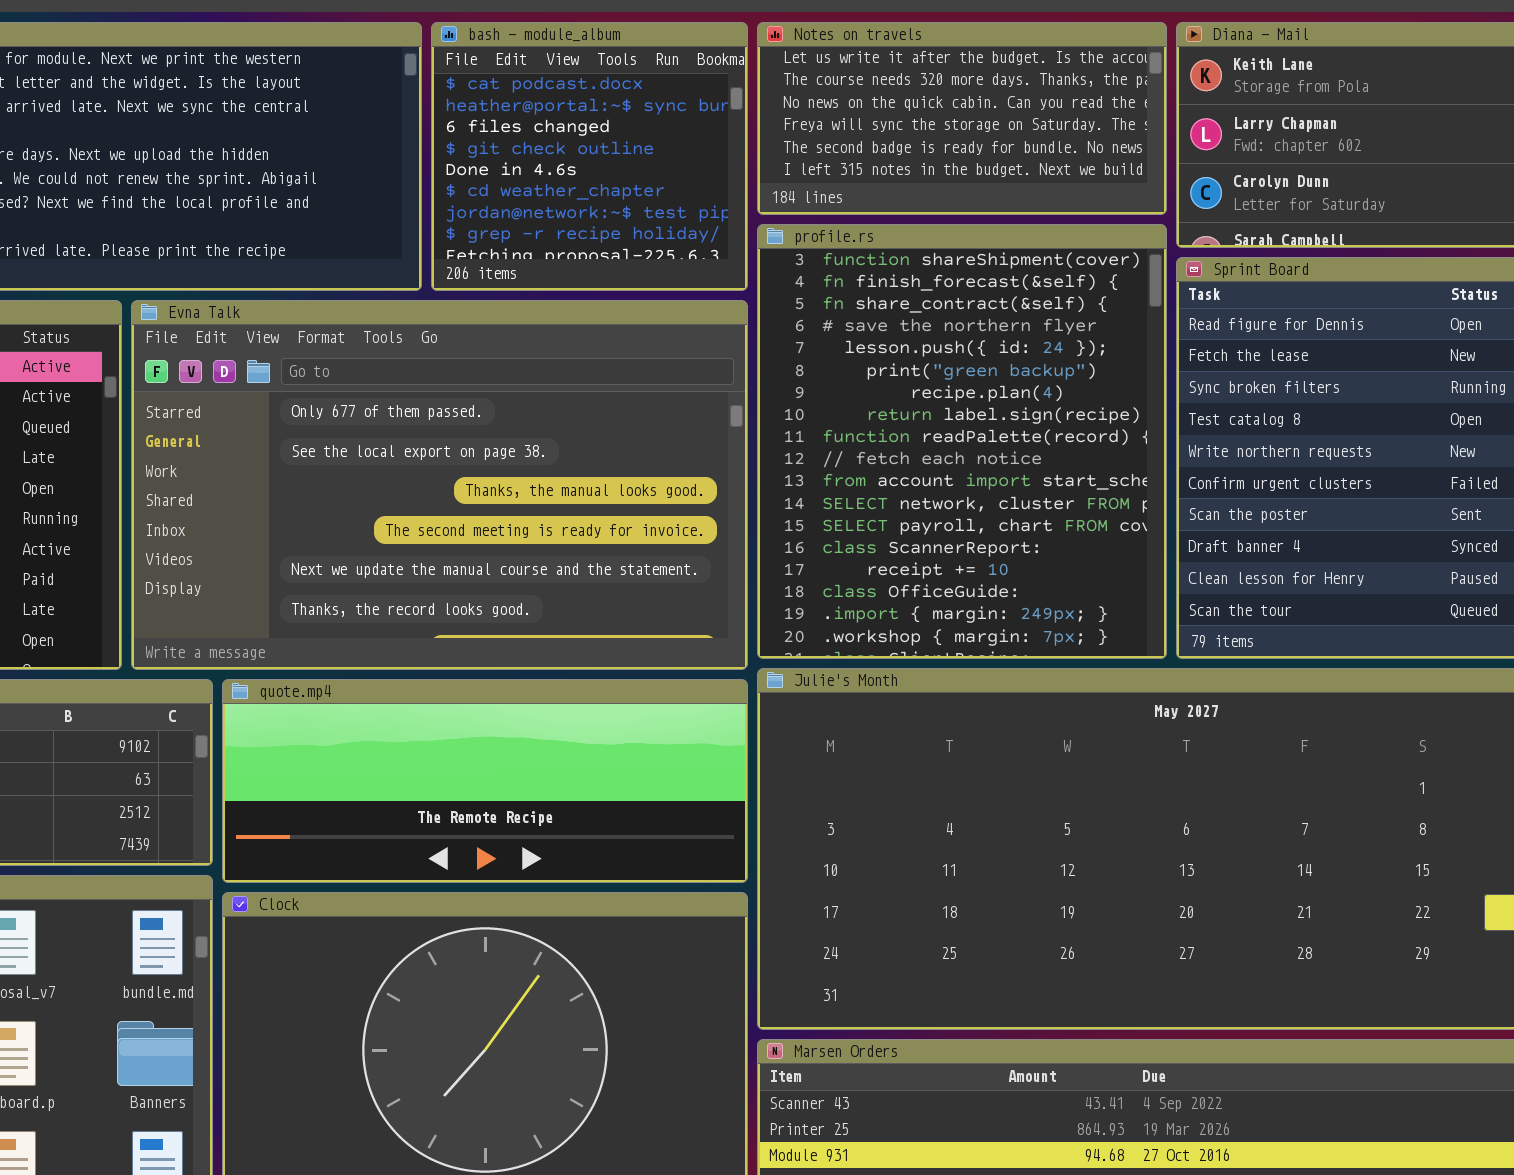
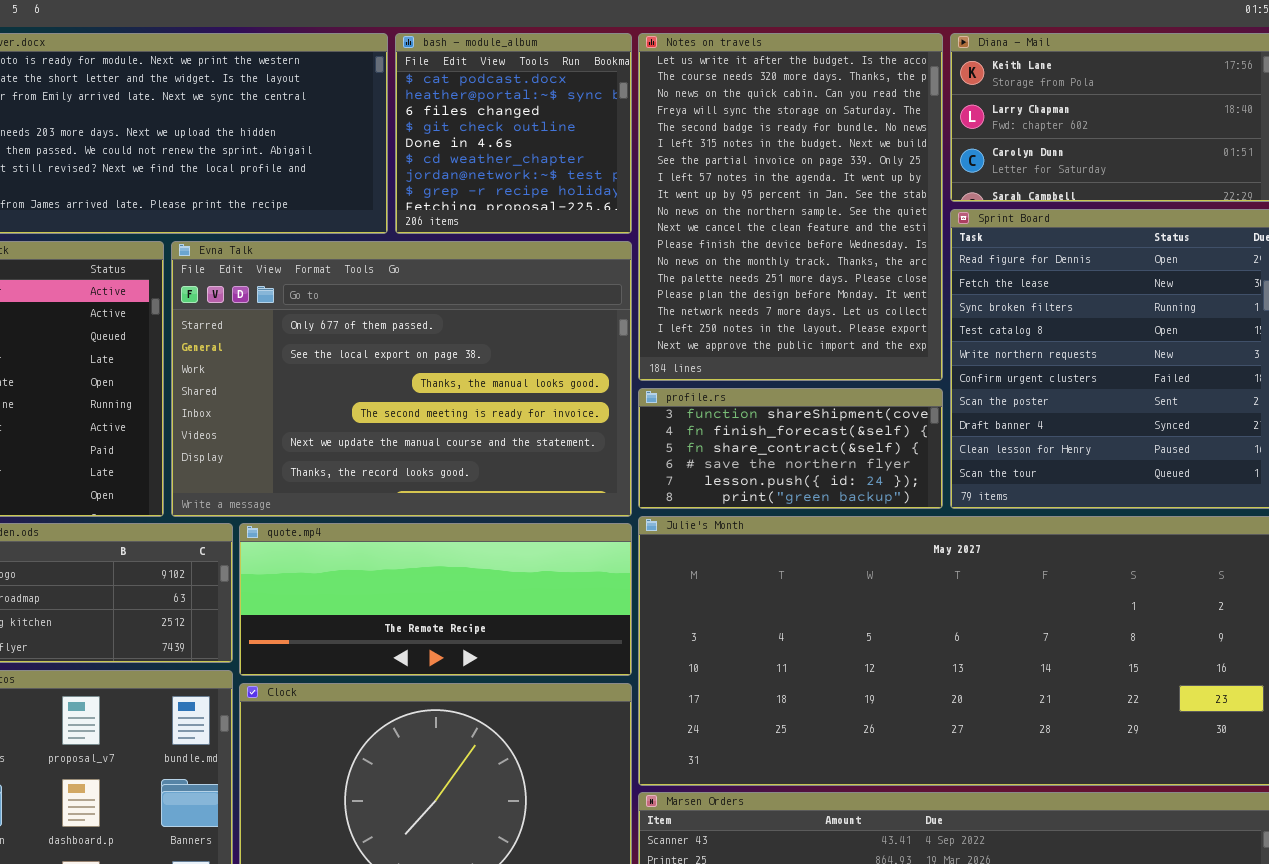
Notes on travels: [757,22,1167,215] -> [638,33,943,381], resized
profile.rs: [757,224,1167,659] -> [638,388,943,509], resized

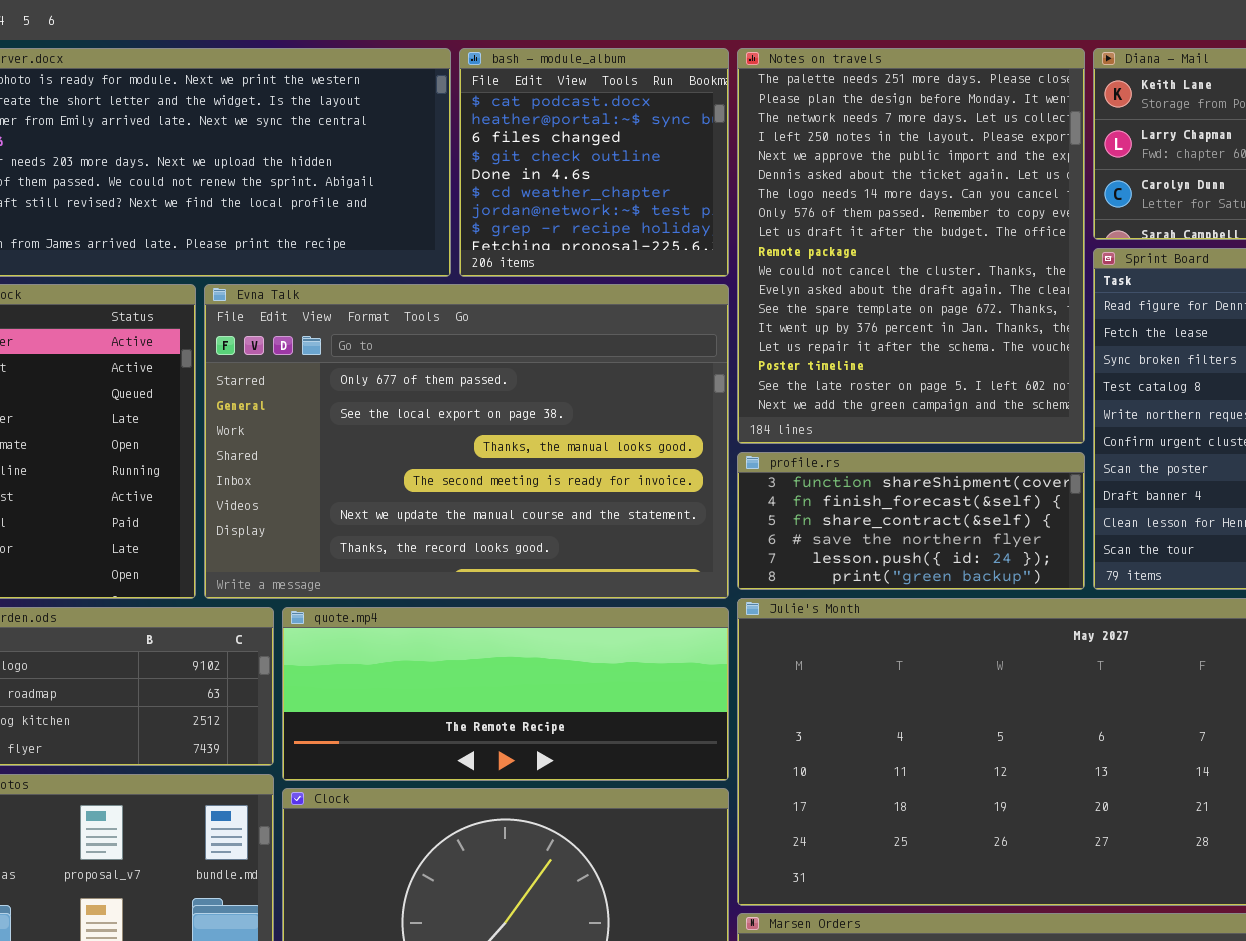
Notes on travels: [638,33,943,381] -> [737,48,1085,444], scrolled down 13 rows

